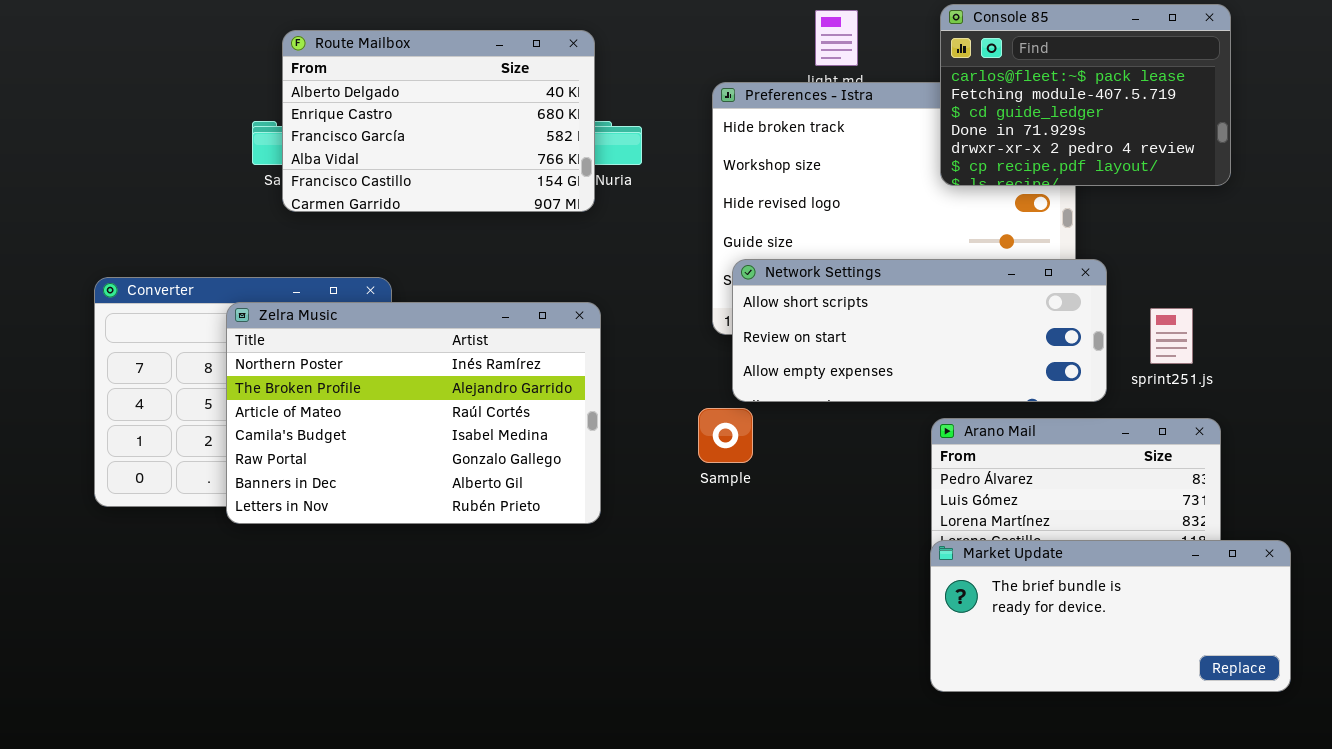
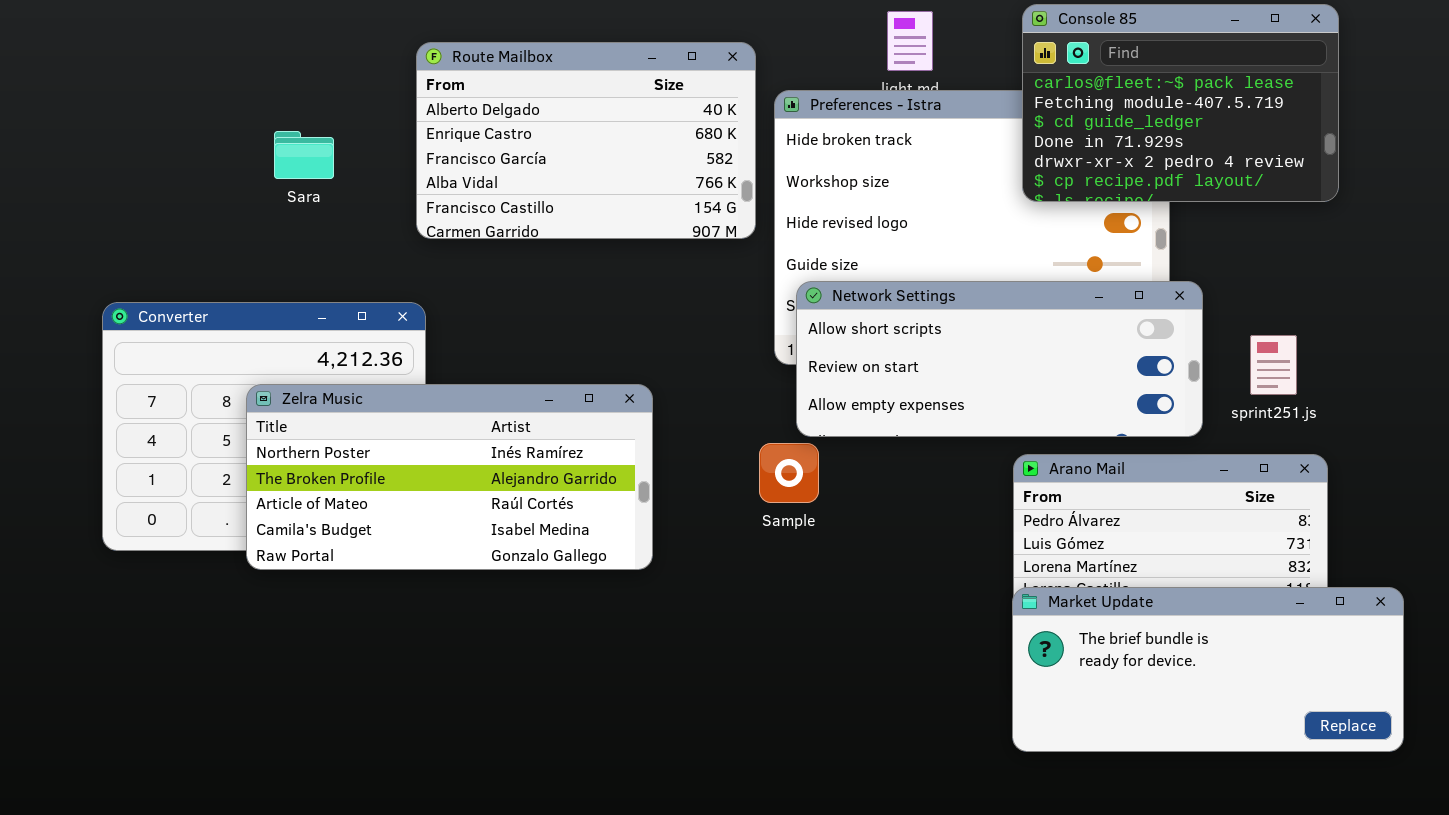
Route Mailbox: [282,30,595,212] -> [416,42,756,239], moved
Zelra Music: [226,302,601,524] -> [246,384,653,570], resized

